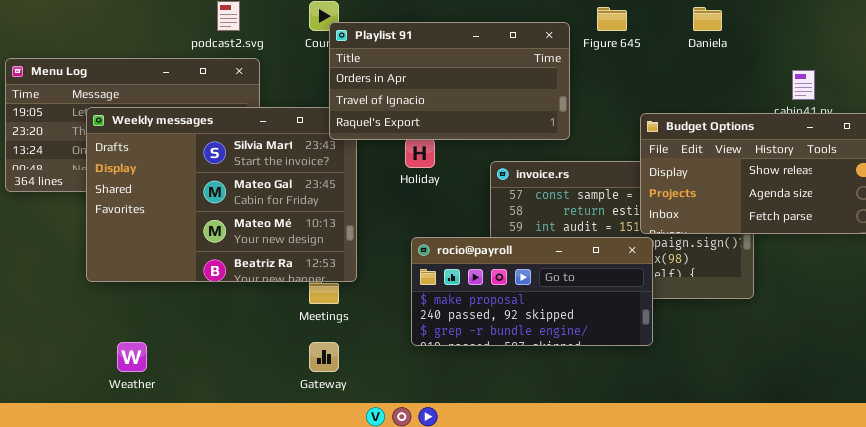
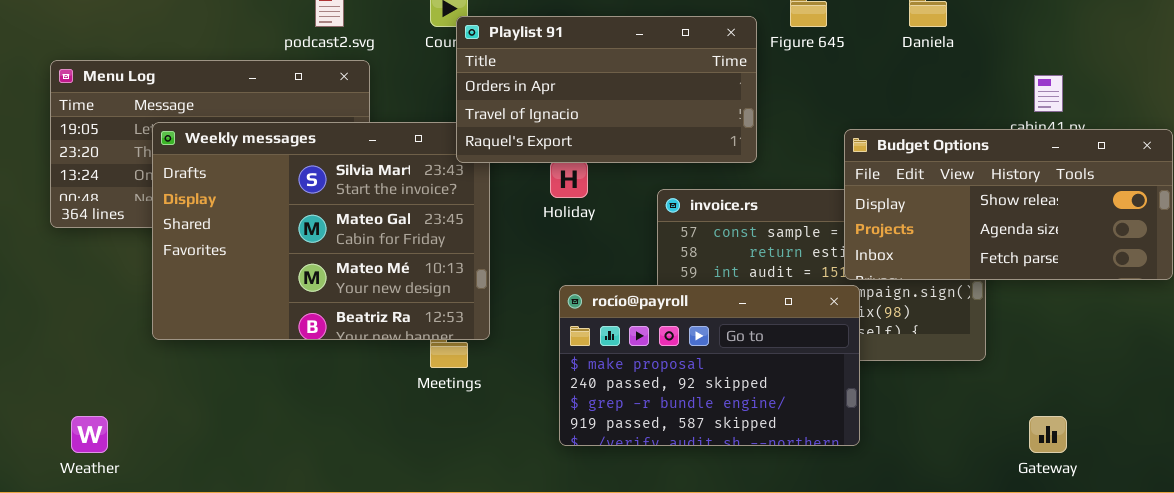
rocío@payroll: [411,237,653,346] -> [559,285,860,446], resized
Weather: [117,342,147,372] -> [71,416,108,453], moved
Gateway: [309,342,339,372] -> [1029,416,1067,453], moved

